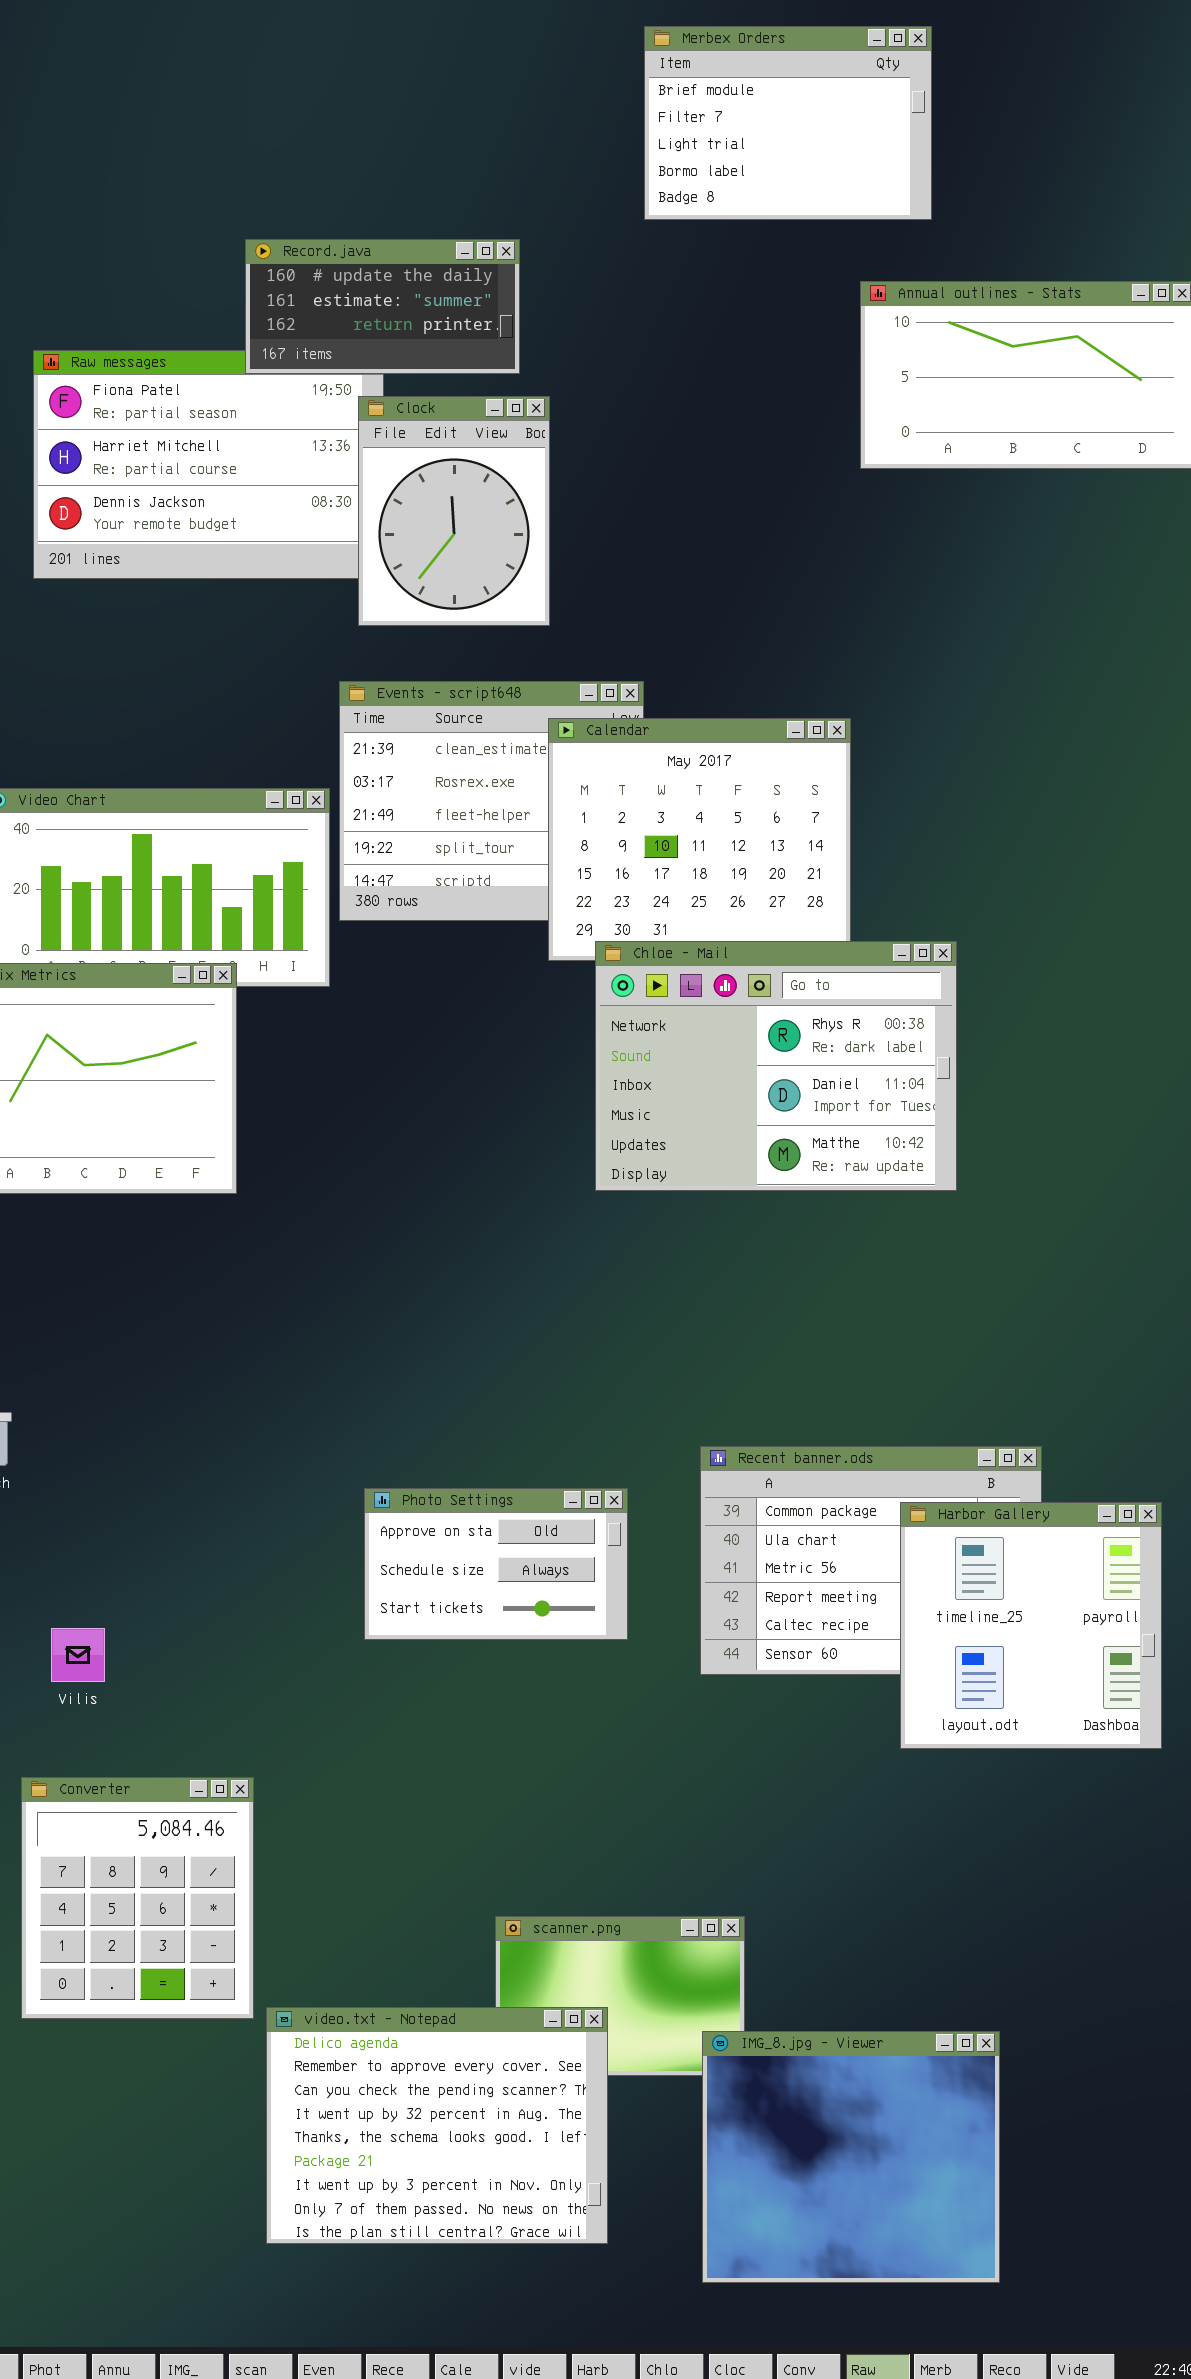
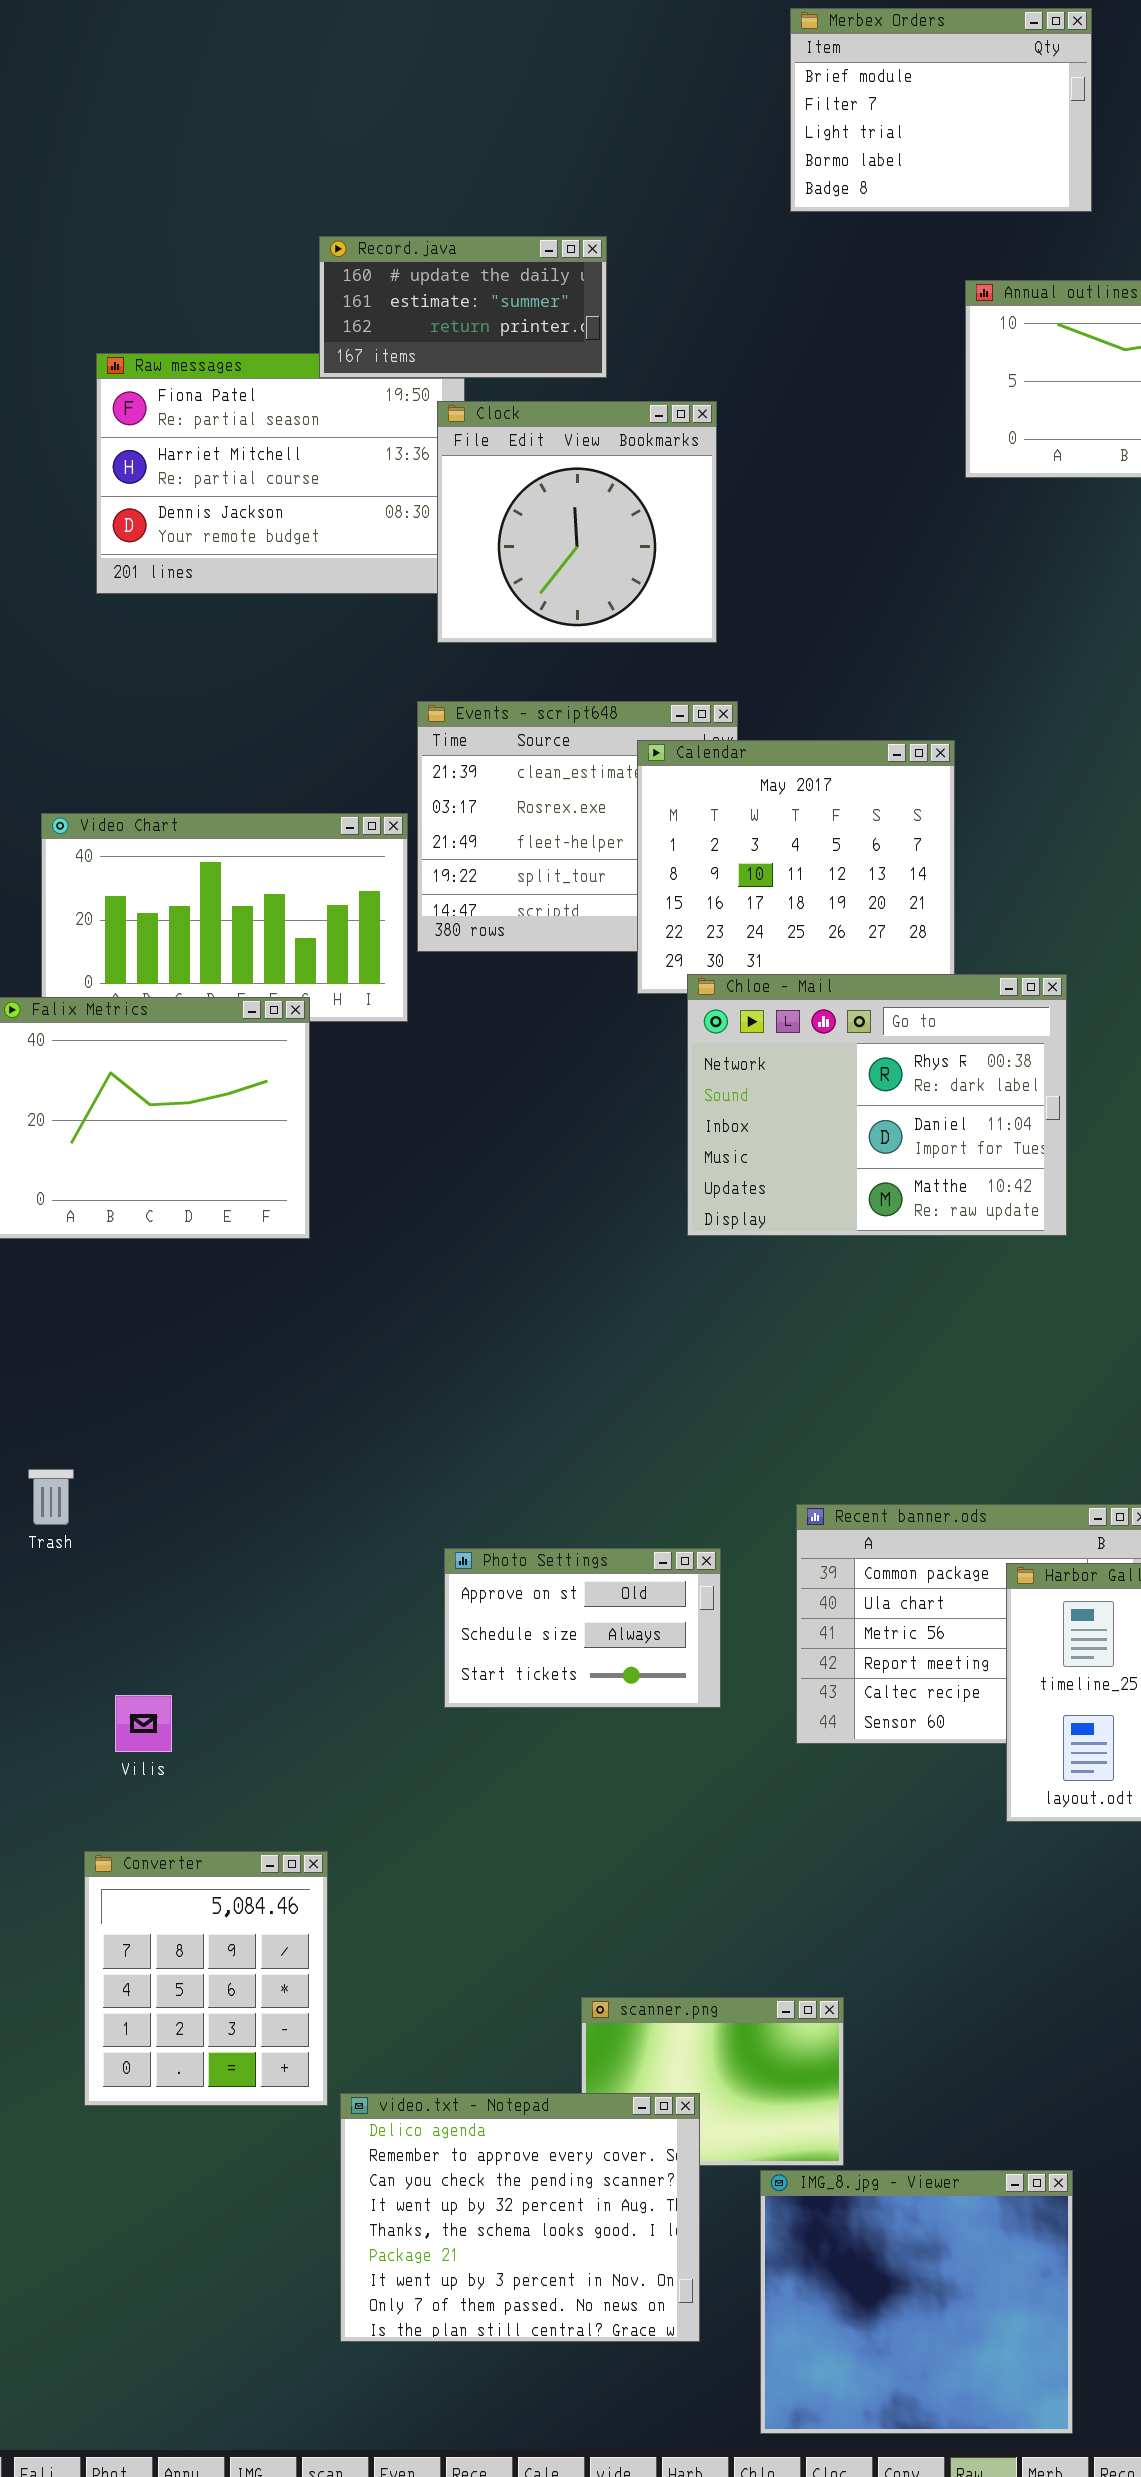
Merbex Orders: [644,26,932,220] -> [790,8,1092,212], moved
Clock: [358,396,550,626] -> [437,401,717,643], resized
IMG_8.jpg - Viewer: [702,2031,1000,2283] -> [760,2170,1073,2434], moved

